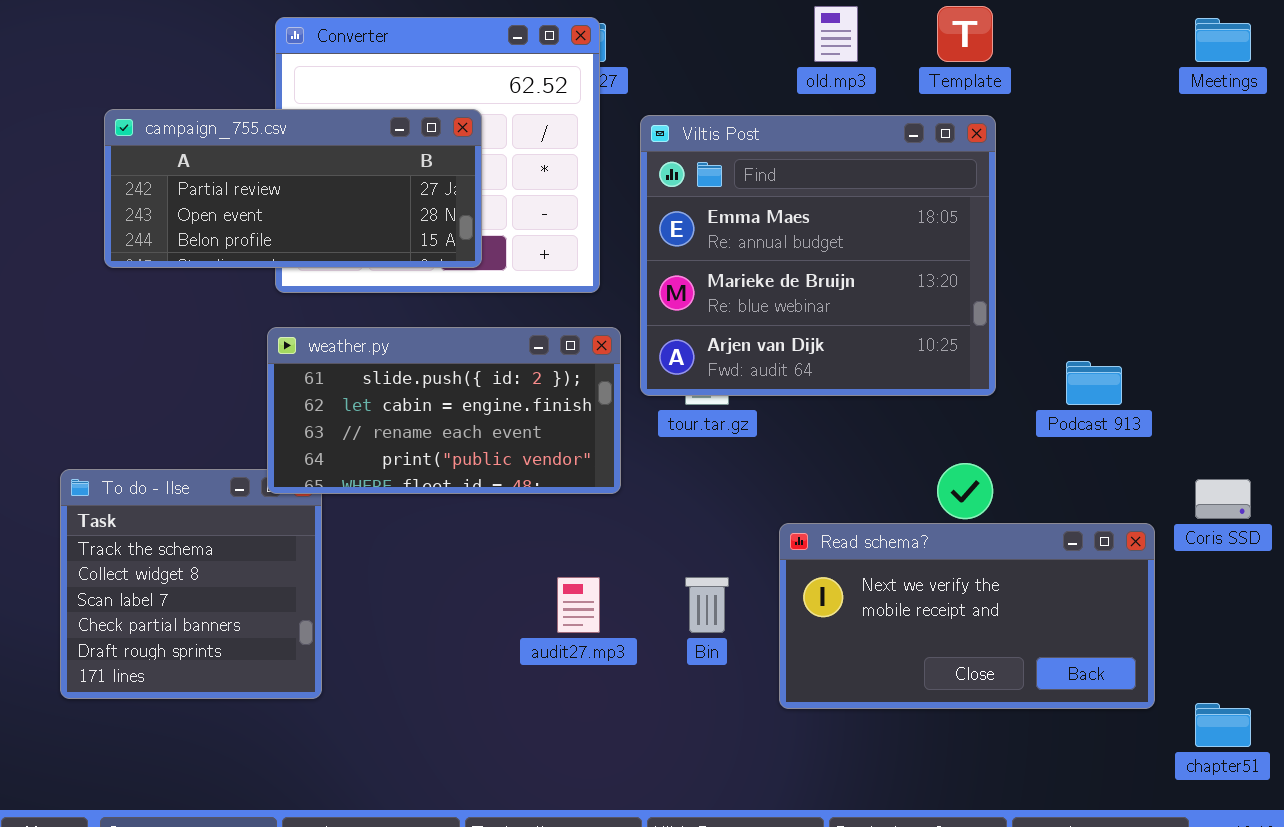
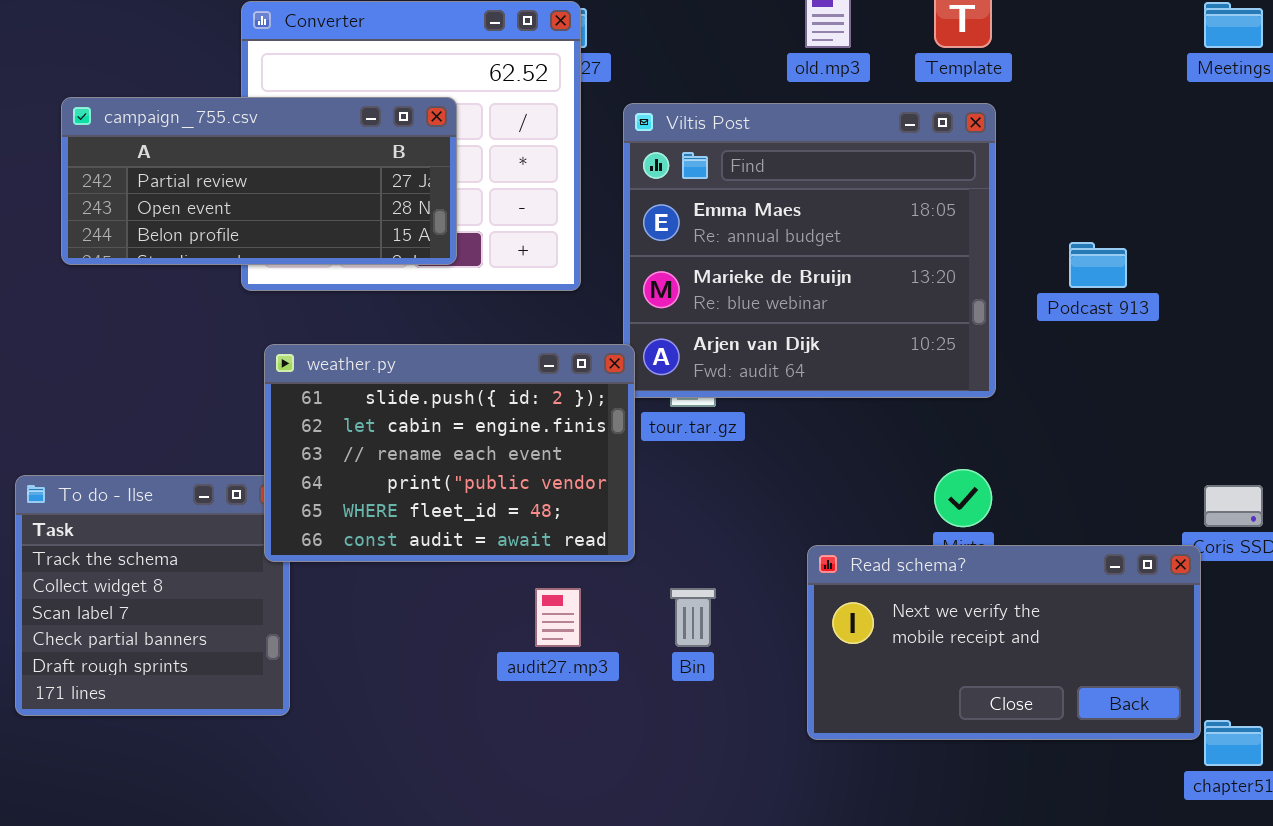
weather.py: [267,327,621,494] -> [264,344,635,562], moved, resized
Podcast 913: [1066,361,1122,405] -> [1069,242,1127,288], moved
Read schema?: [779,523,1155,709] -> [807,545,1201,740], moved

